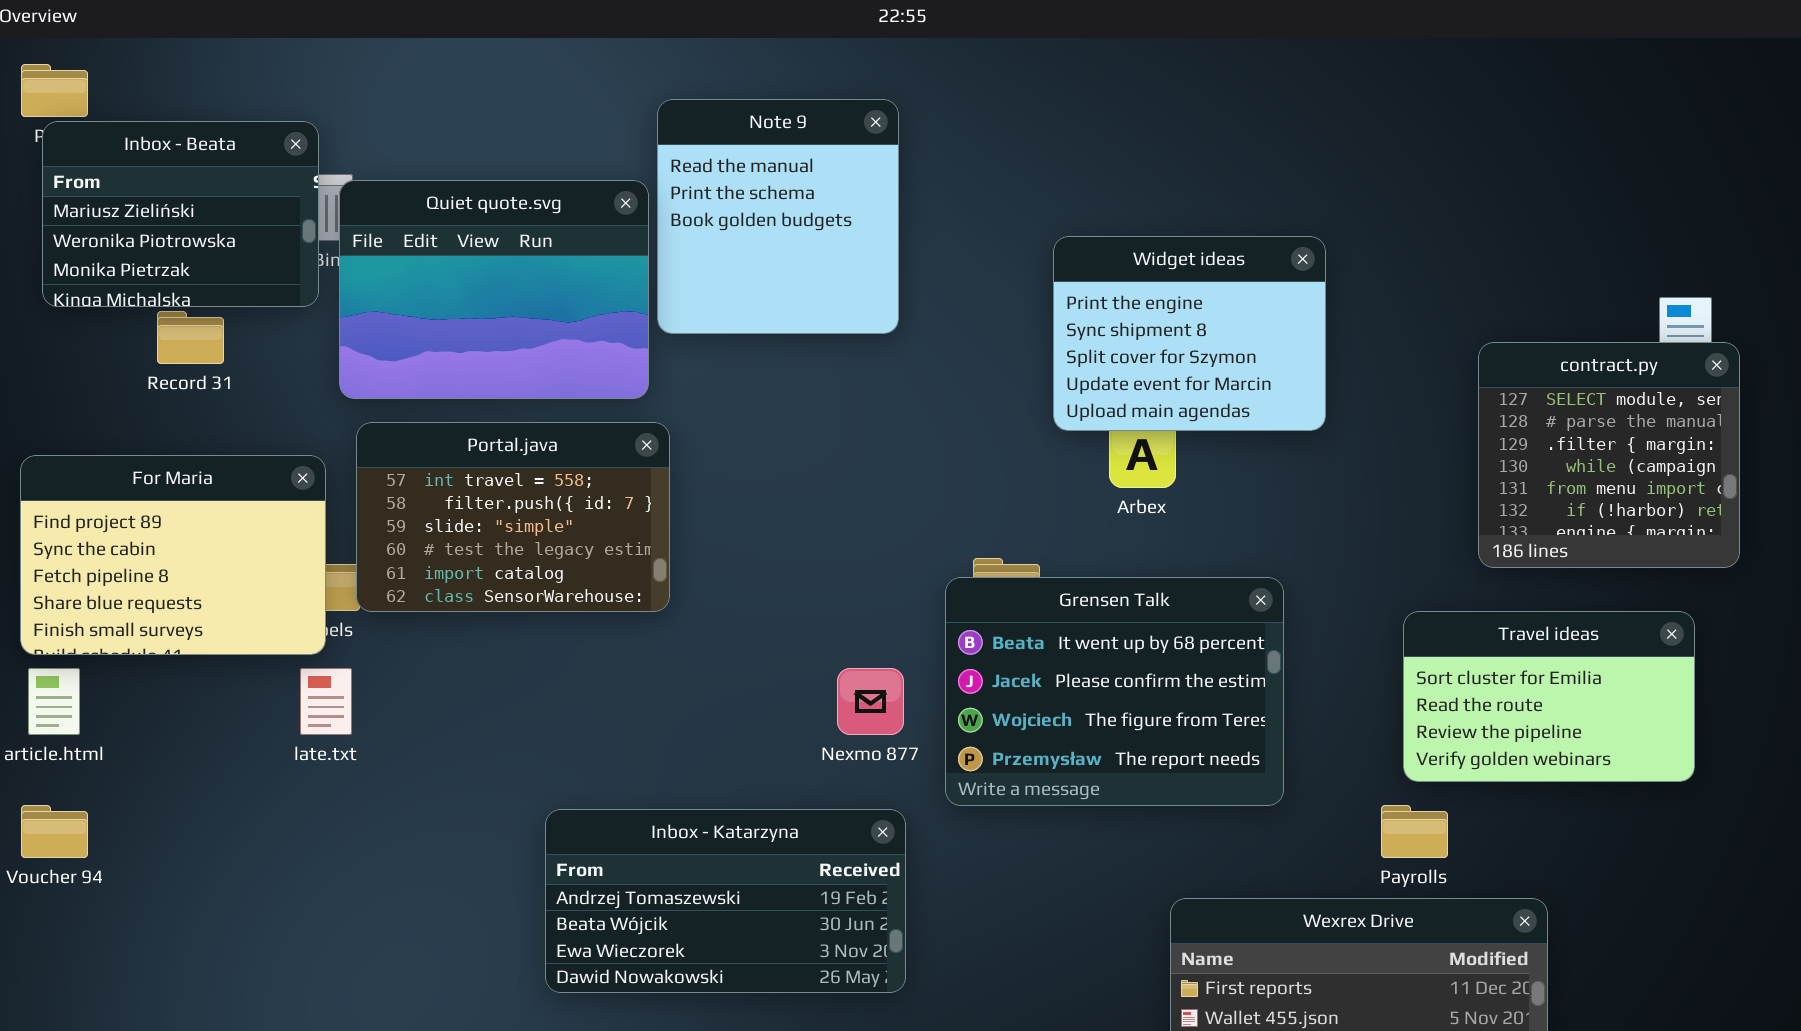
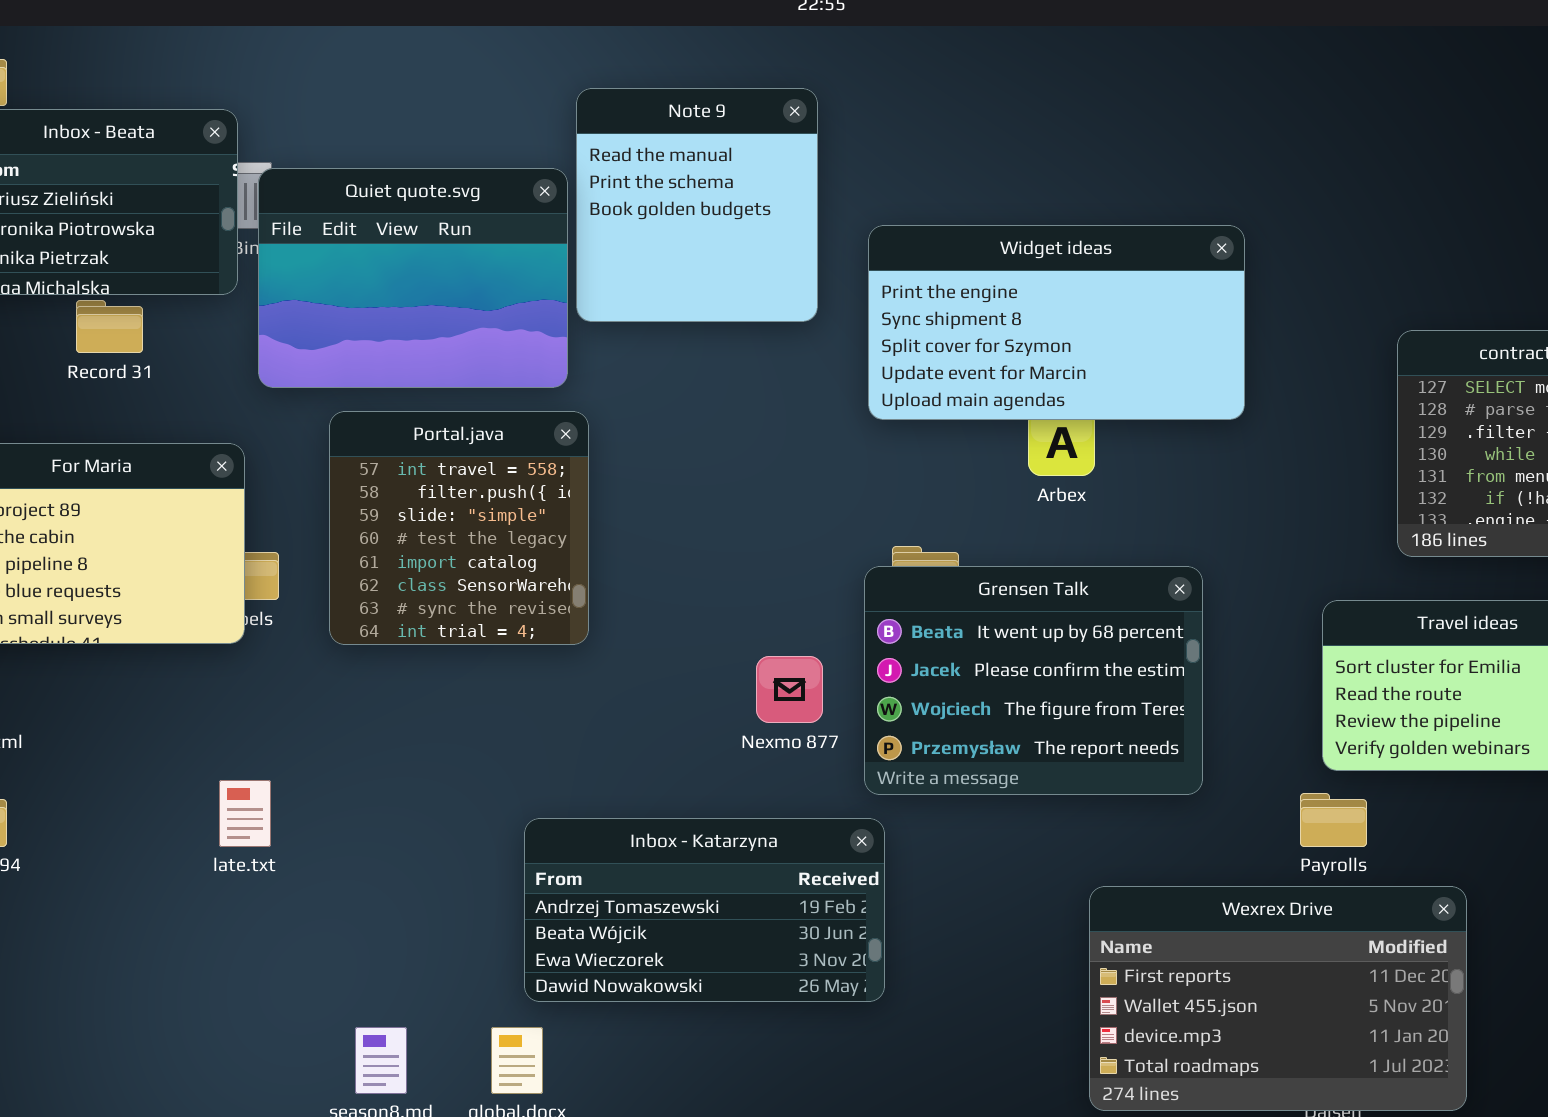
Widget ideas: [1053,236,1326,431] -> [868,225,1245,420], resized
Portal.java: [356,422,670,612] -> [329,411,589,645], resized
late.txt: [300,668,352,735] -> [219,780,271,847], moved
Inbox - Katarzyna: [545,809,906,993] -> [524,818,885,1002], moved

